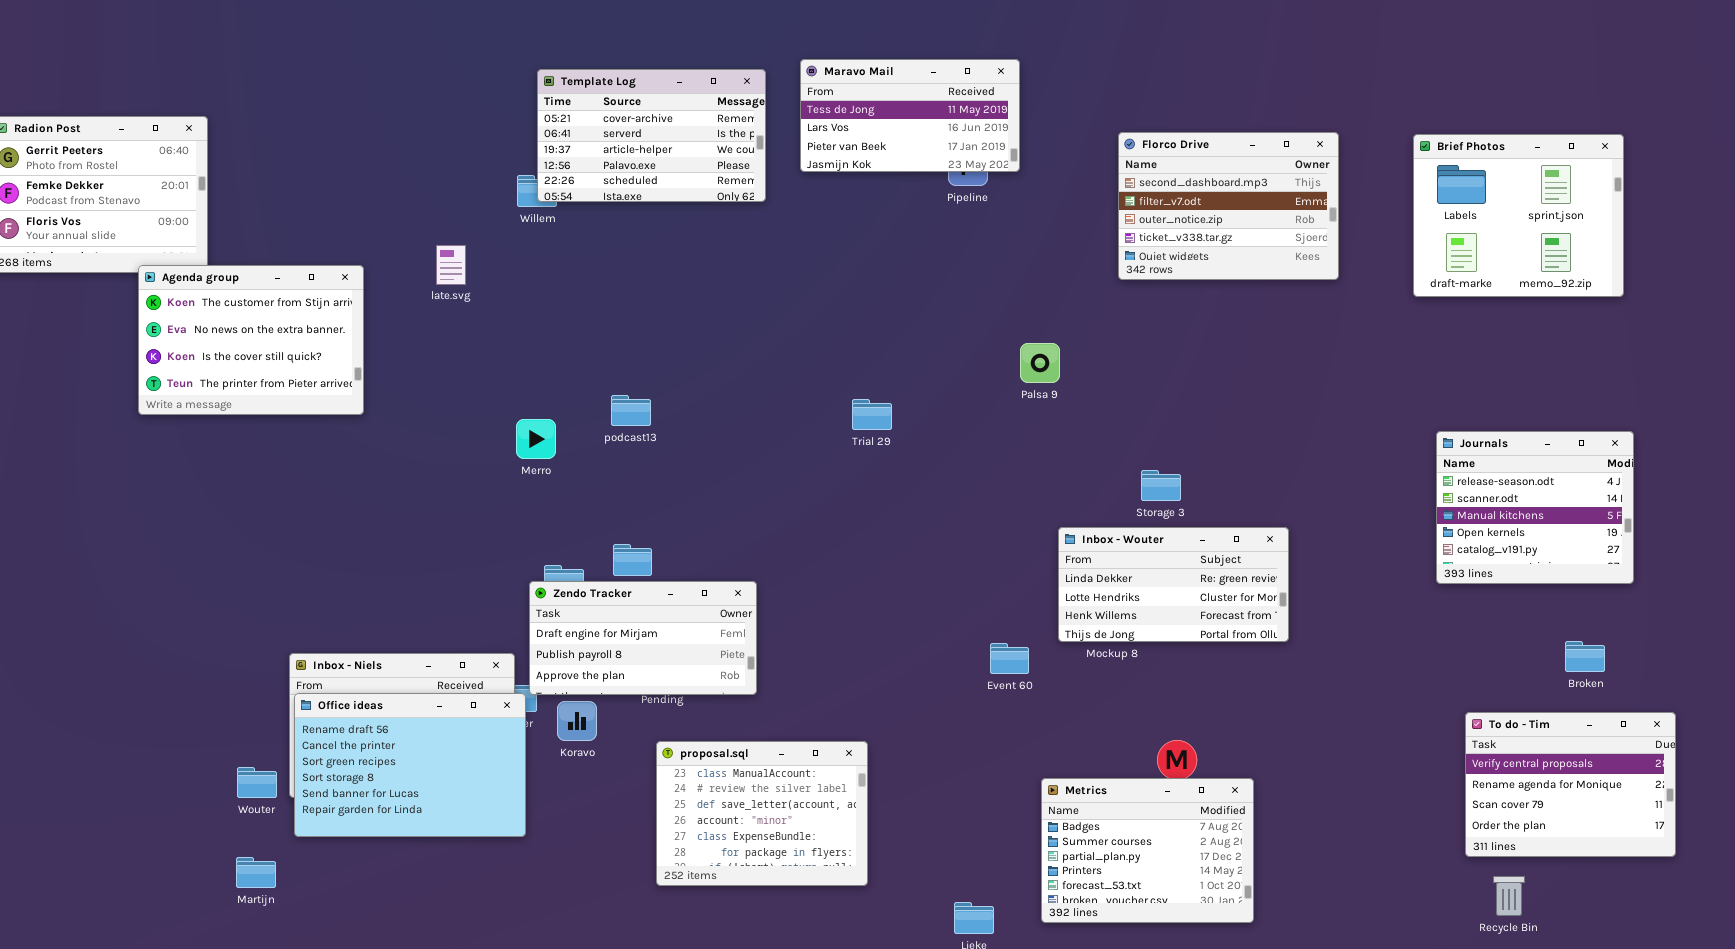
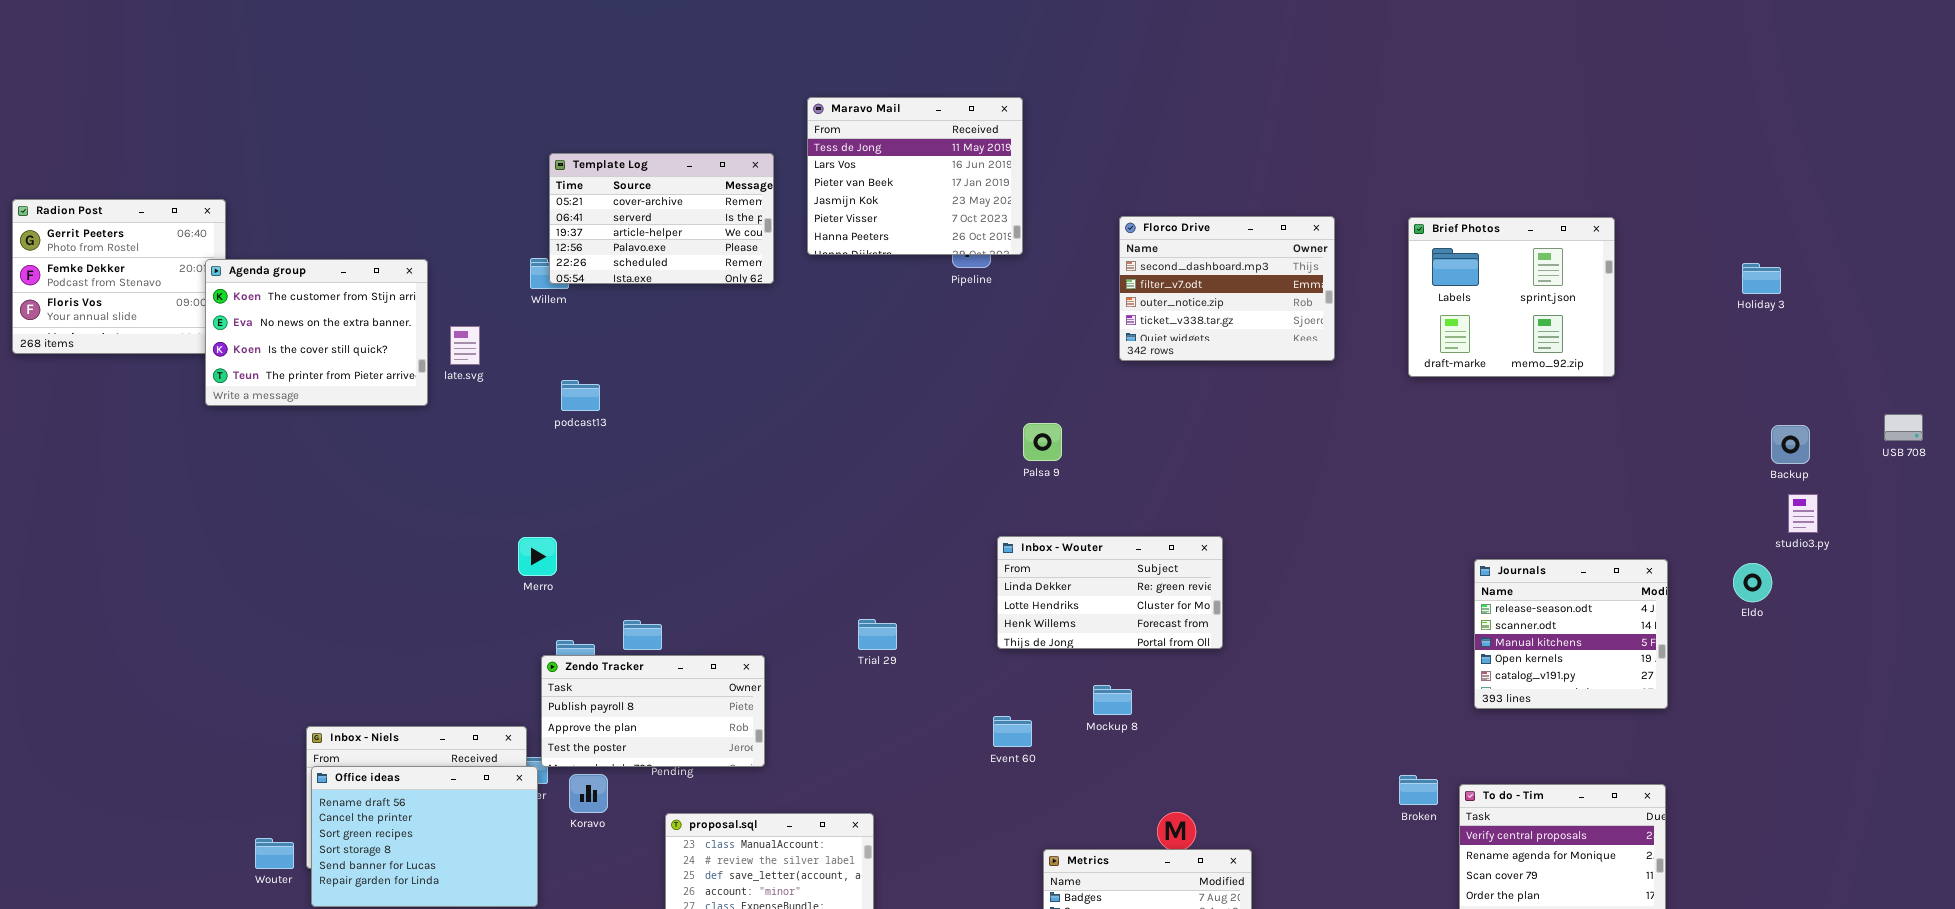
Maravo Mail: [800,59,1020,172] -> [807,97,1023,255], resized
Agenda group: [138,265,364,415] -> [205,259,428,406], moved
podcast13: [611,395,651,426] -> [561,380,600,411], moved
Trial 29: [852,399,892,430] -> [858,619,897,650], moved
Merro: [516,419,556,459] -> [518,537,557,576], moved
Journals: [1436,431,1634,584] -> [1474,559,1668,709], moved
Inbox - Wouter: [1058,527,1289,642] -> [997,536,1223,649], moved
Zendo Tracker: [529,581,757,695] -> [541,655,765,767], scrolled down 1 row
Broken: [1565,641,1605,672] -> [1399,775,1438,805], moved

